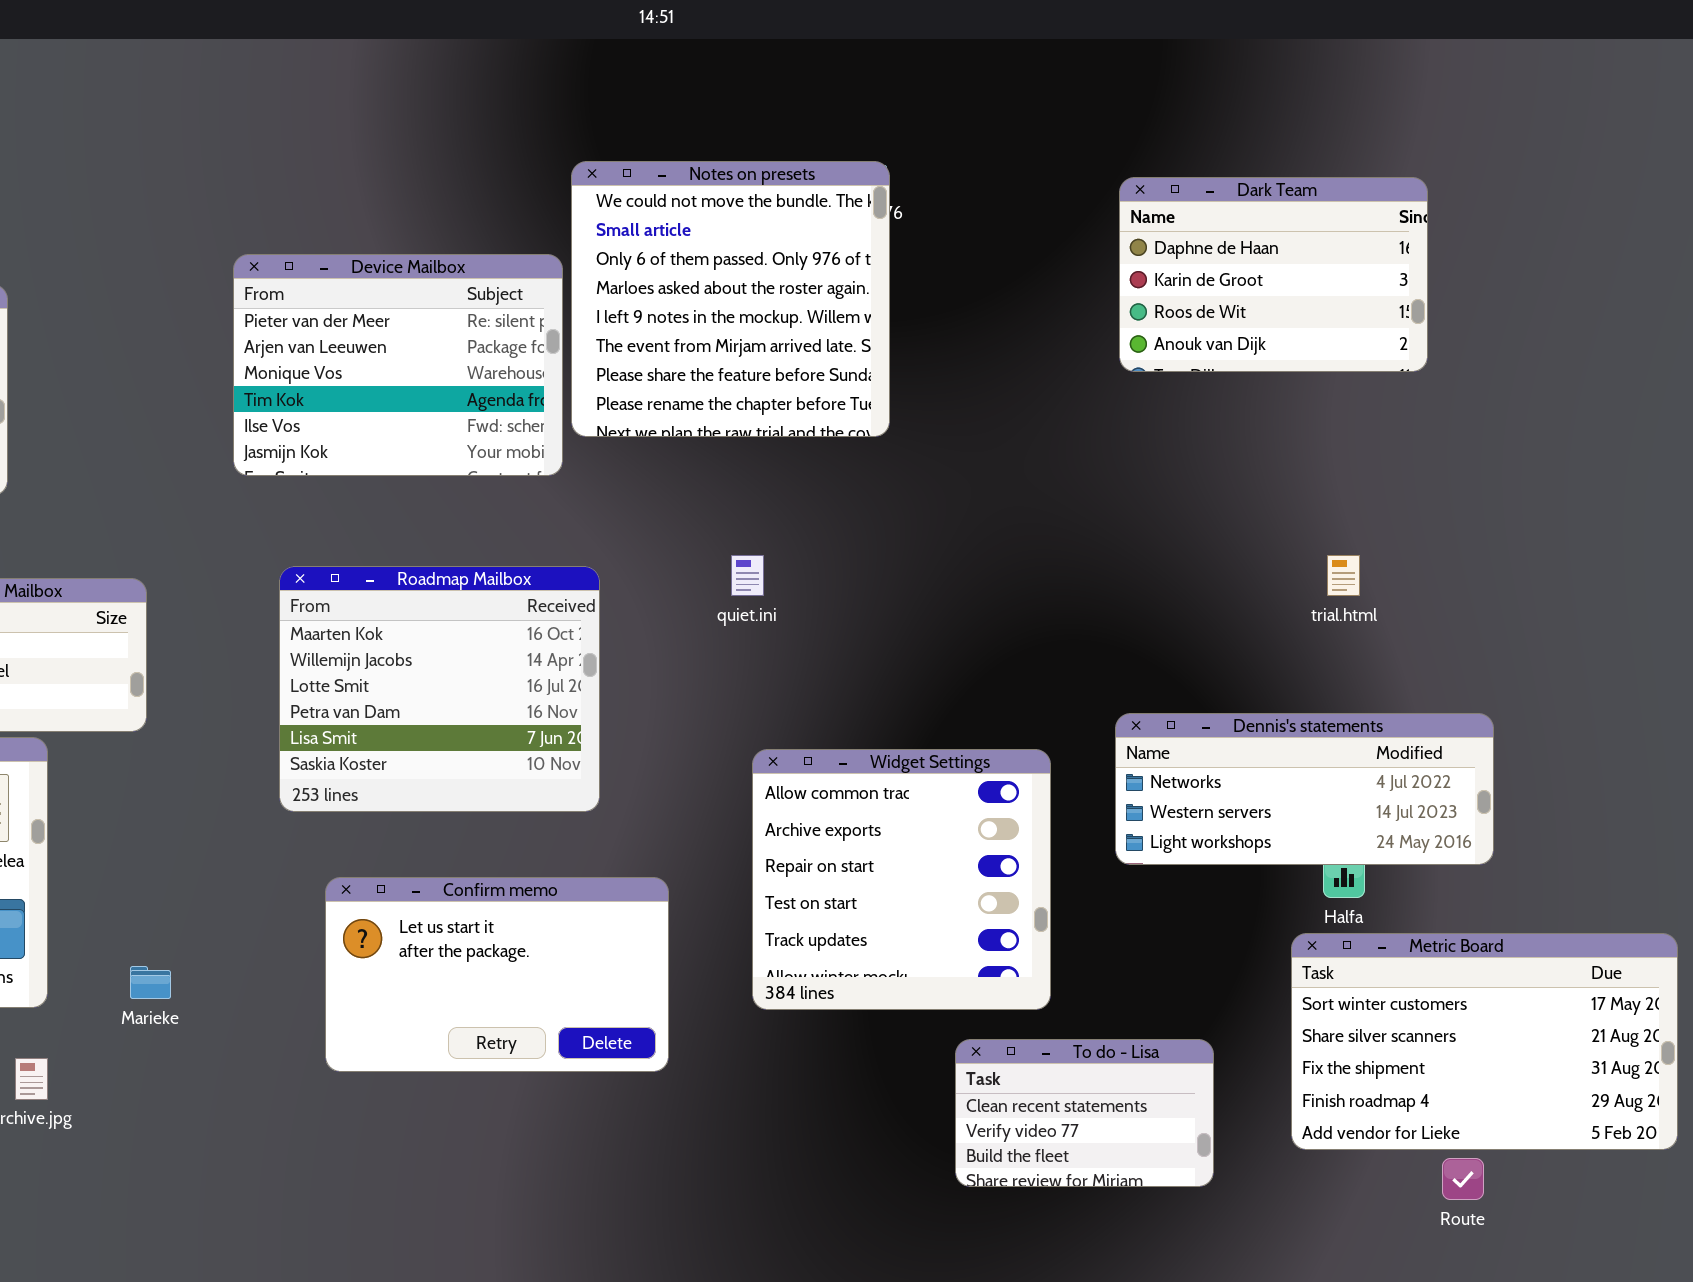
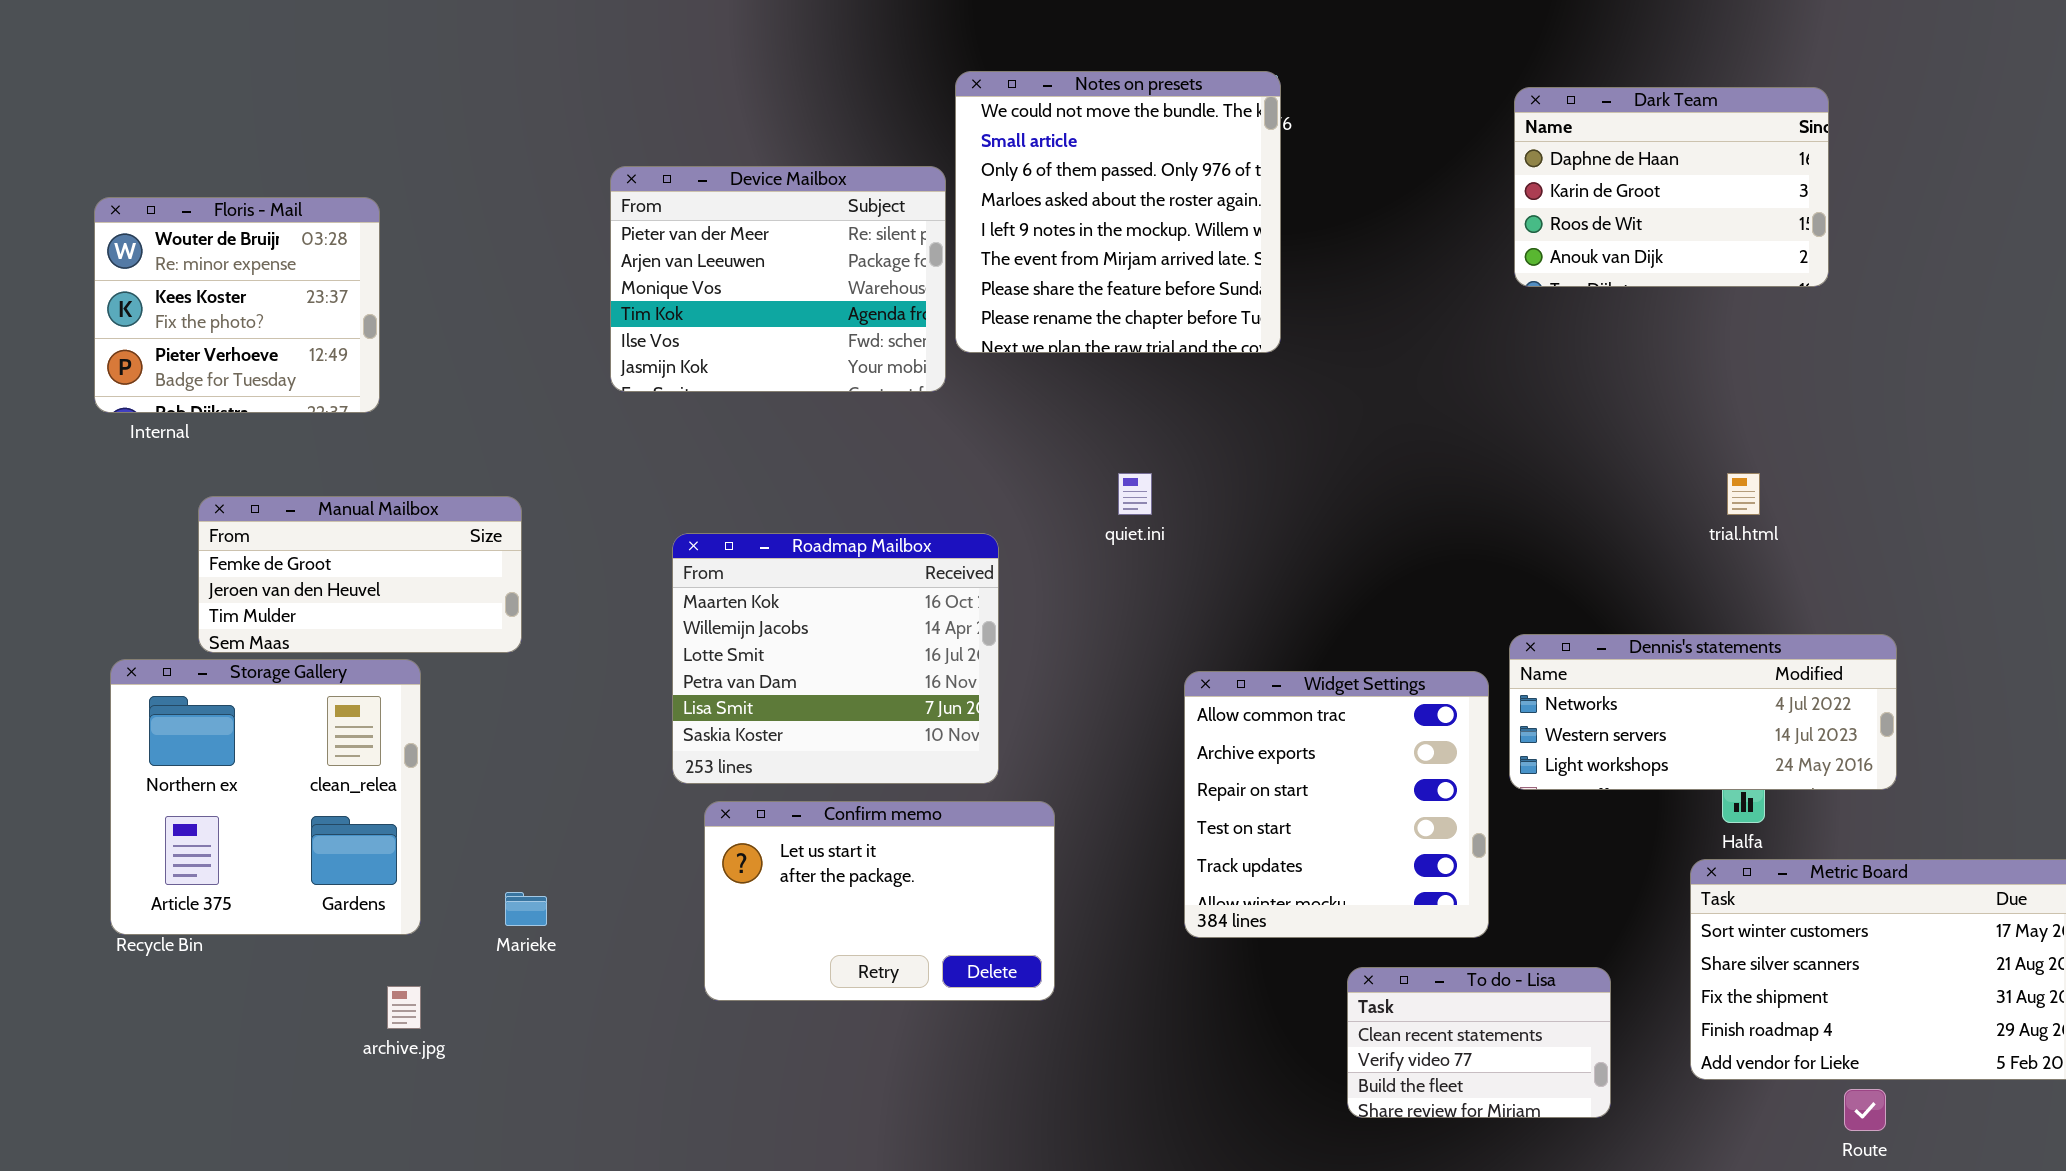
Roadmap Mailbox: [279,566,600,812] -> [672,533,999,784], moved
Widget Settings: [752,749,1051,1010] -> [1184,671,1489,938], moved

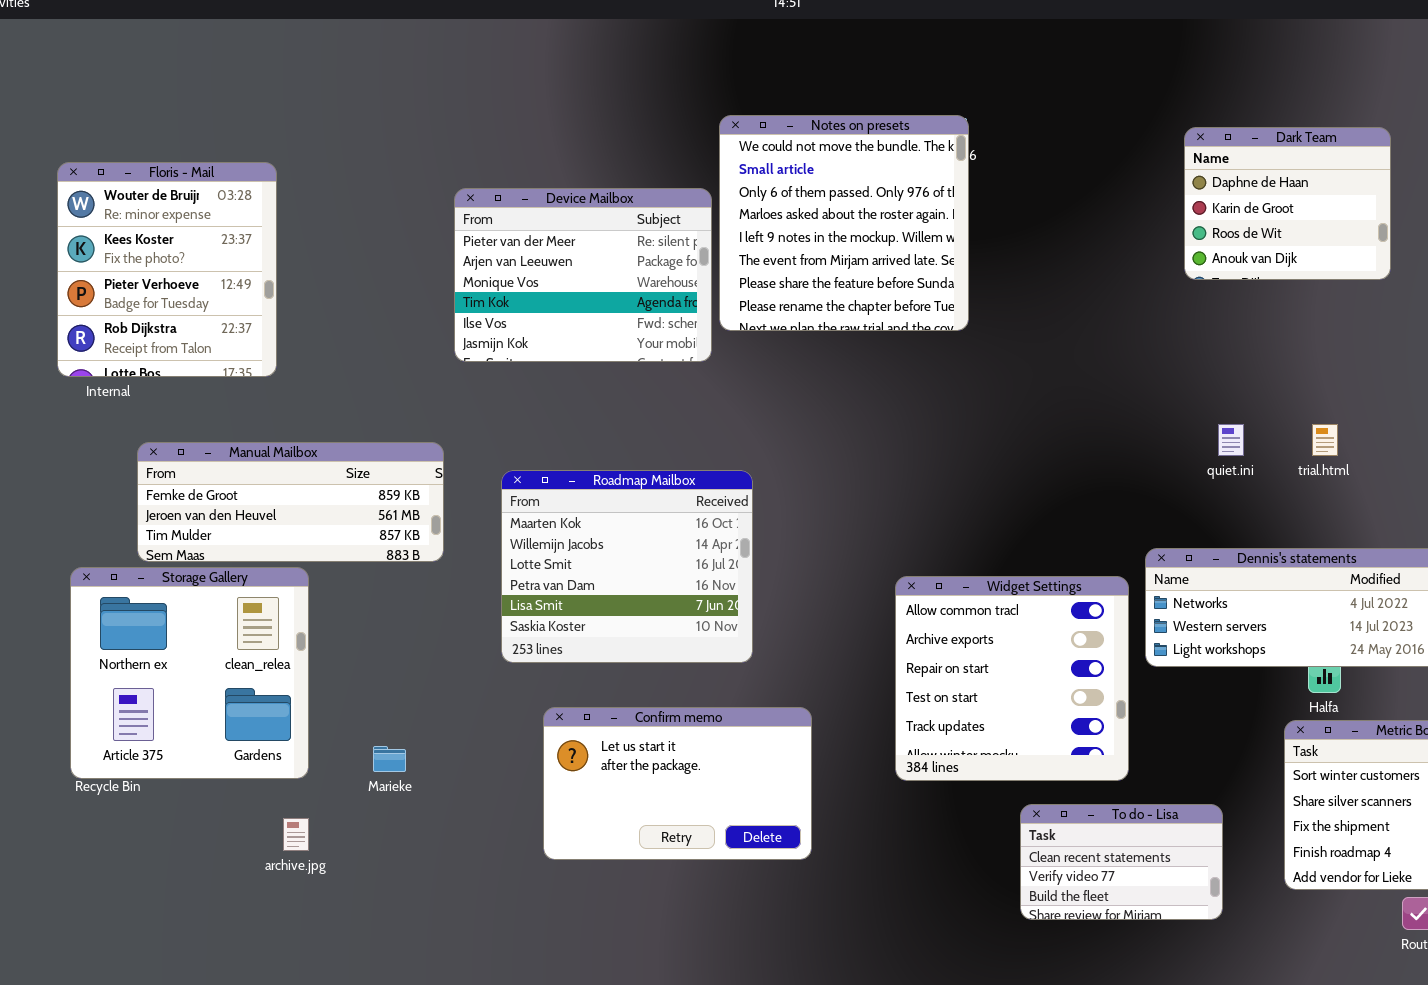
Dark Team: [1514,87,1829,287] -> [1184,127,1391,280], resized
Floris - Mail: [94,197,380,413] -> [57,162,277,377], resized
quiet.ini: [1118,473,1152,515] -> [1218,424,1244,456], moved
Manual Mailbox: [198,496,522,653] -> [137,442,444,562], resized
Confirm memo: [704,801,1055,1001] -> [543,707,812,860], moved

